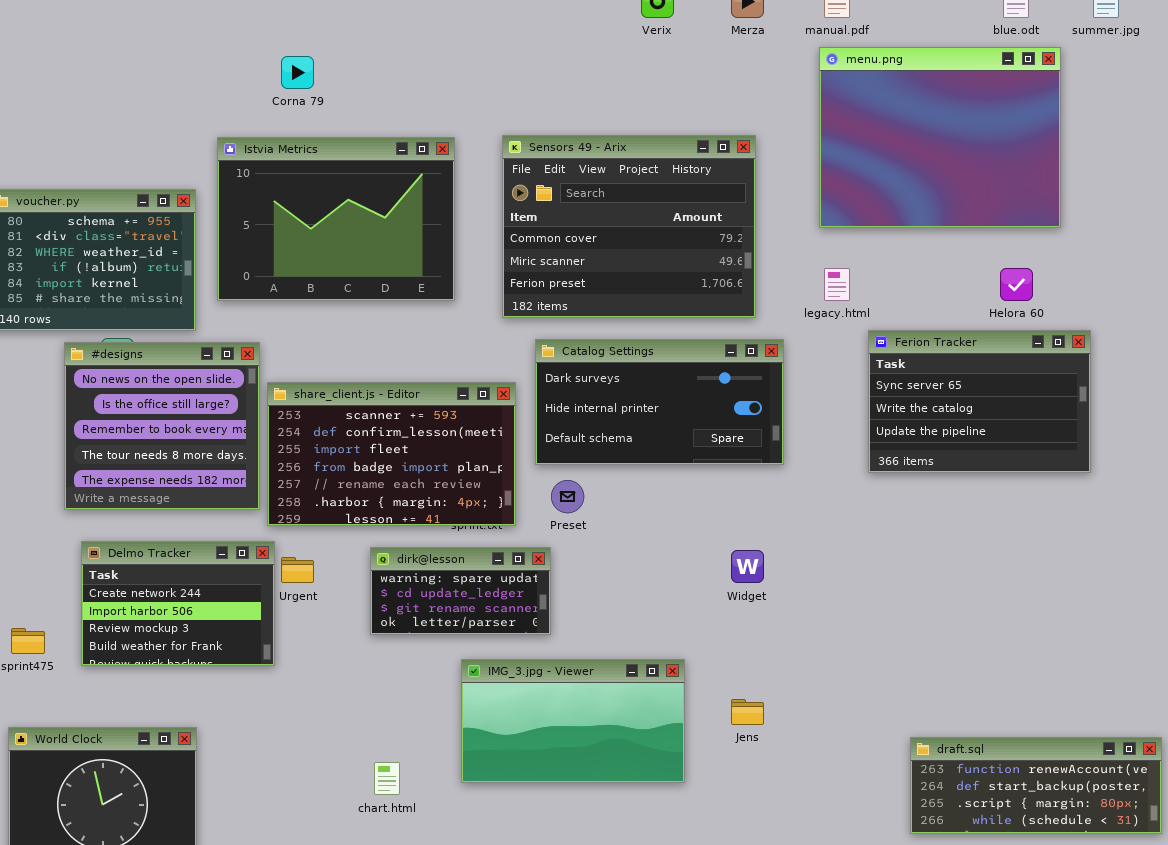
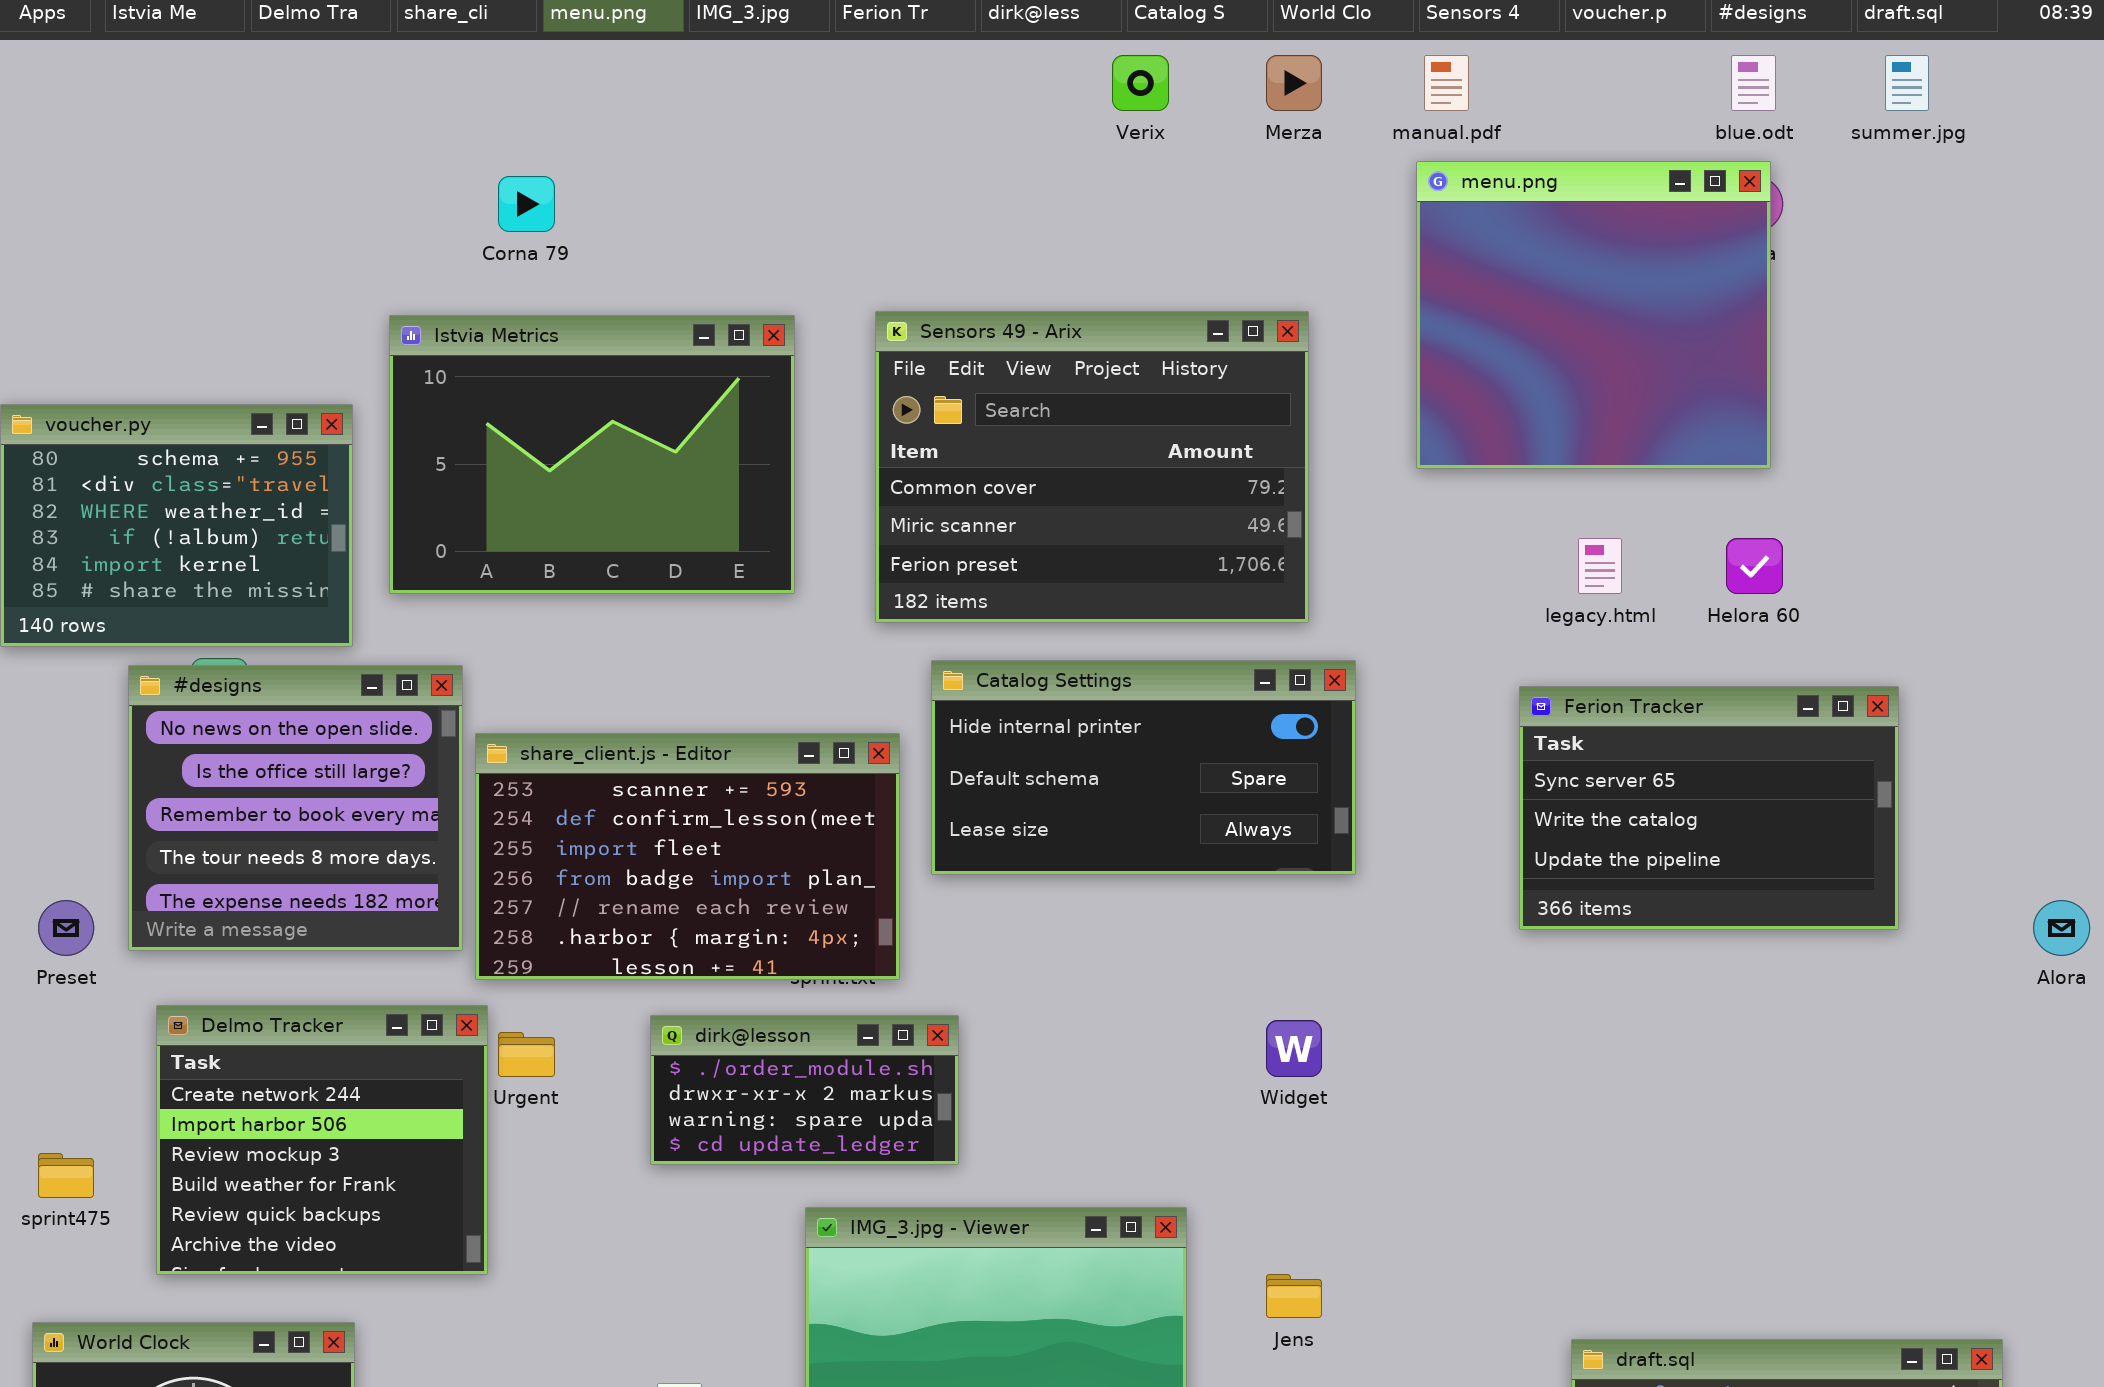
menu.png: [819,47,1061,228] -> [1416,161,1771,469], resized
legacy.html: [824,268,850,301] -> [1578,538,1622,594], moved
Ferion Tracker: [868,330,1091,473] -> [1519,686,1899,930], moved
Catalog Settings: [535,339,784,465] -> [931,660,1356,875], scrolled down 1 row
Preset: [551,480,584,513] -> [38,900,94,956], moved
Delmo Tracker: [81,541,275,666] -> [156,1005,488,1275], resized
dirk@lesson: [370,547,551,635] -> [650,1015,959,1165], scrolled up 2 rows

